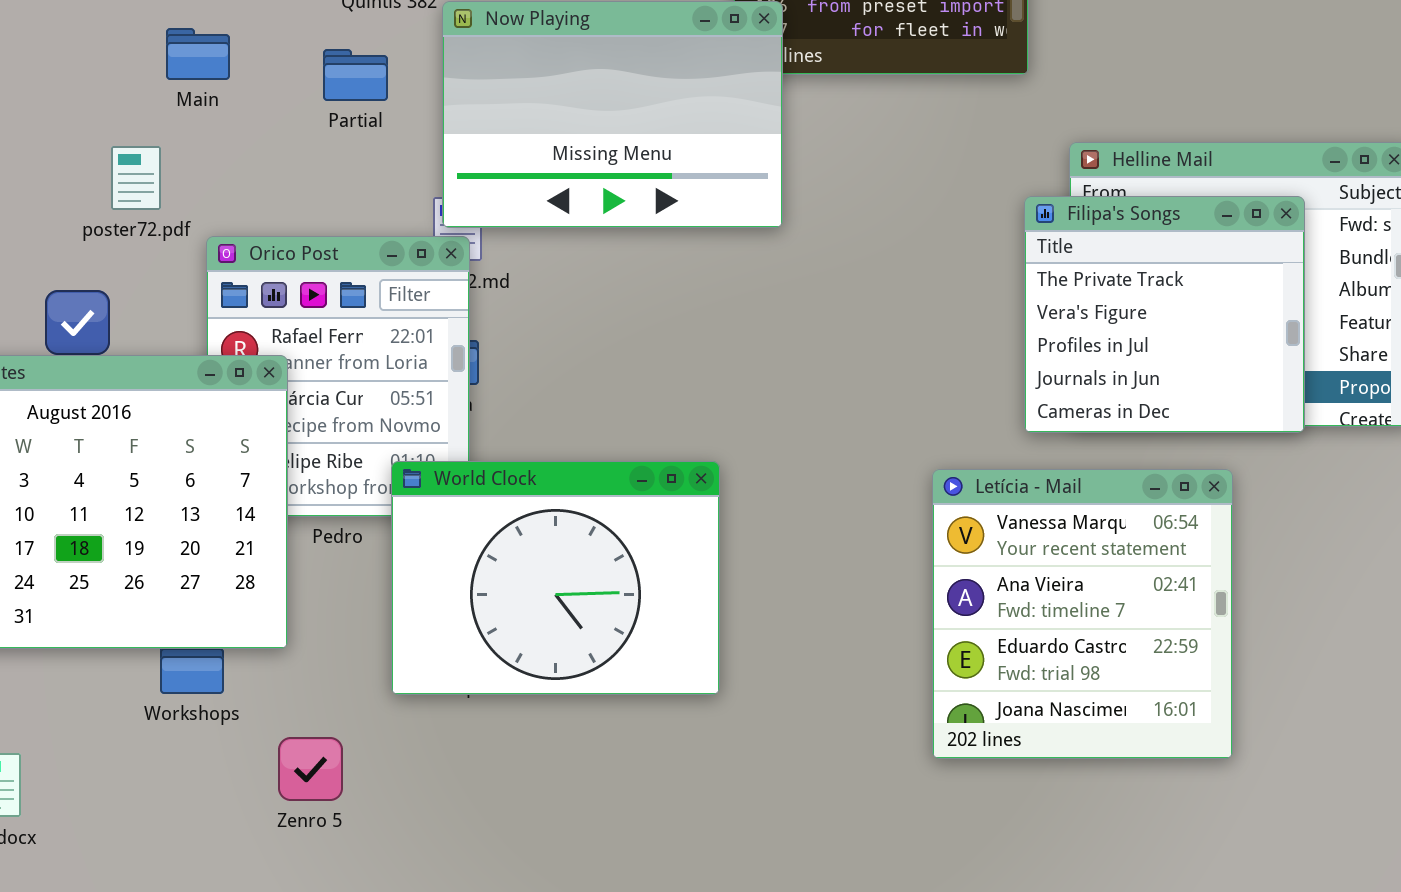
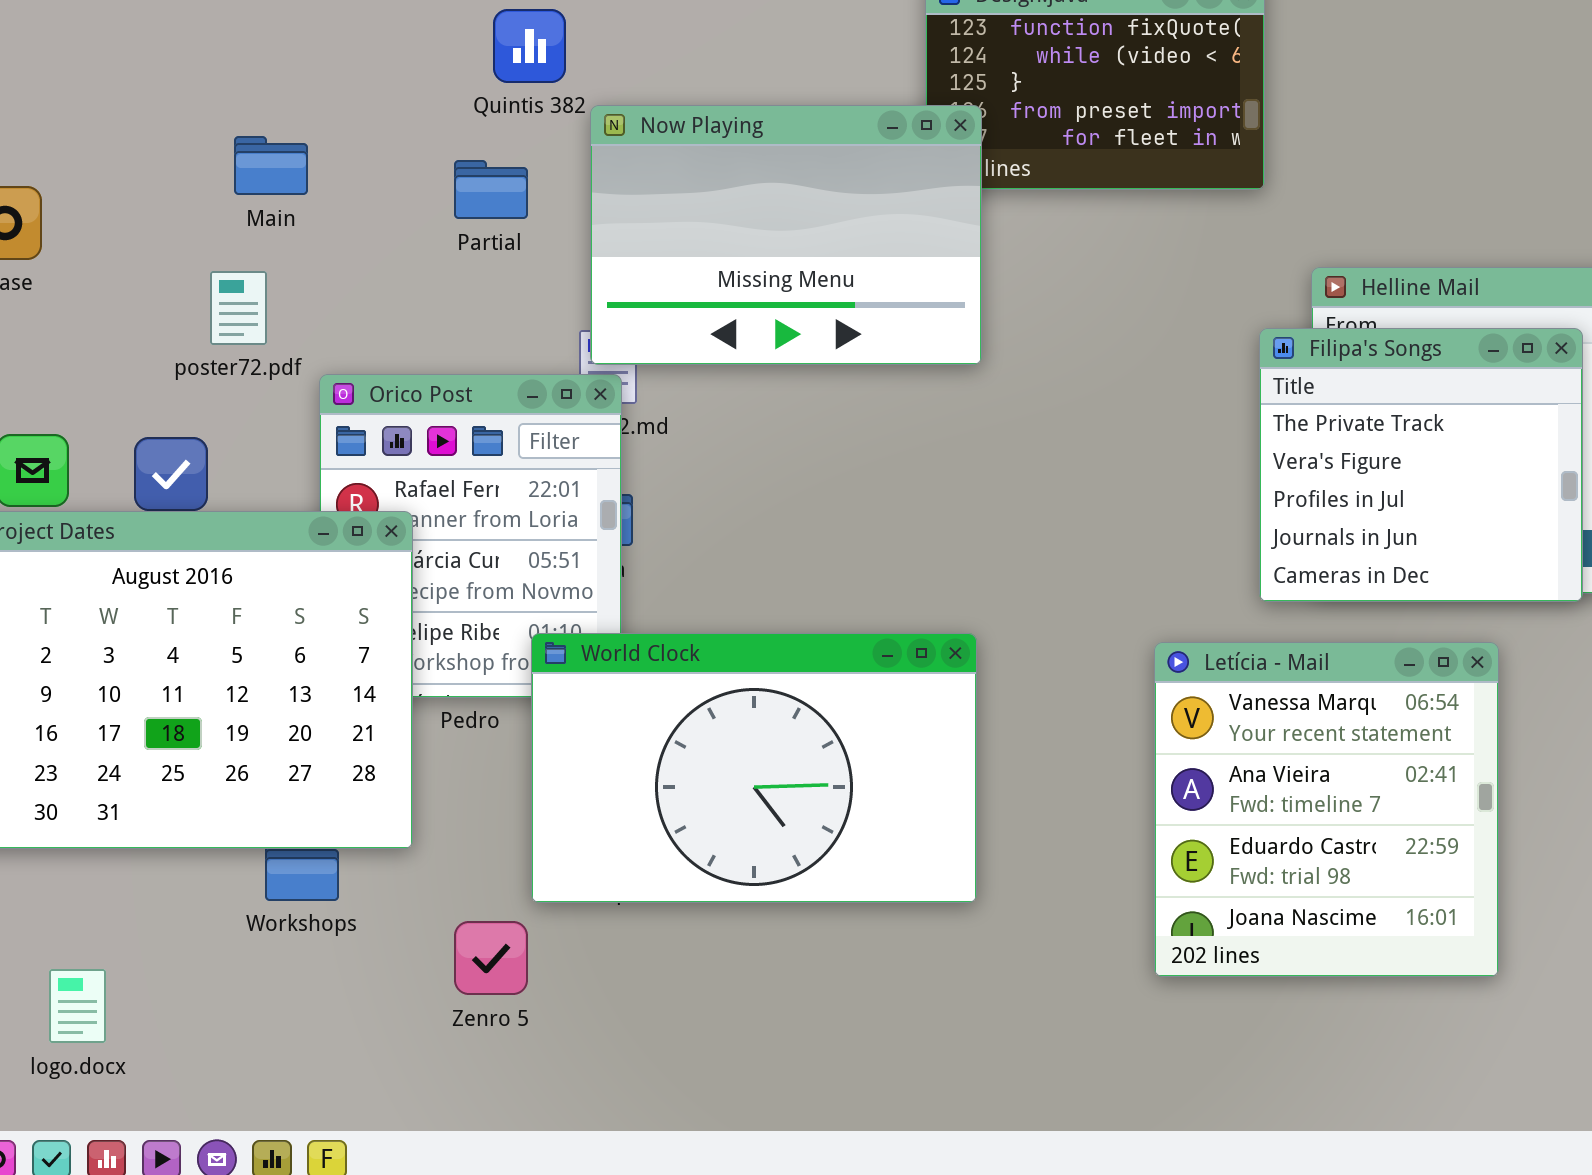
Main: [166,28,230,80] -> [234,136,308,195], moved
World Clock: [391,461,720,695] -> [531,633,977,903], resized
Zenro 5: [278,737,343,801] -> [454,921,528,995], moved

